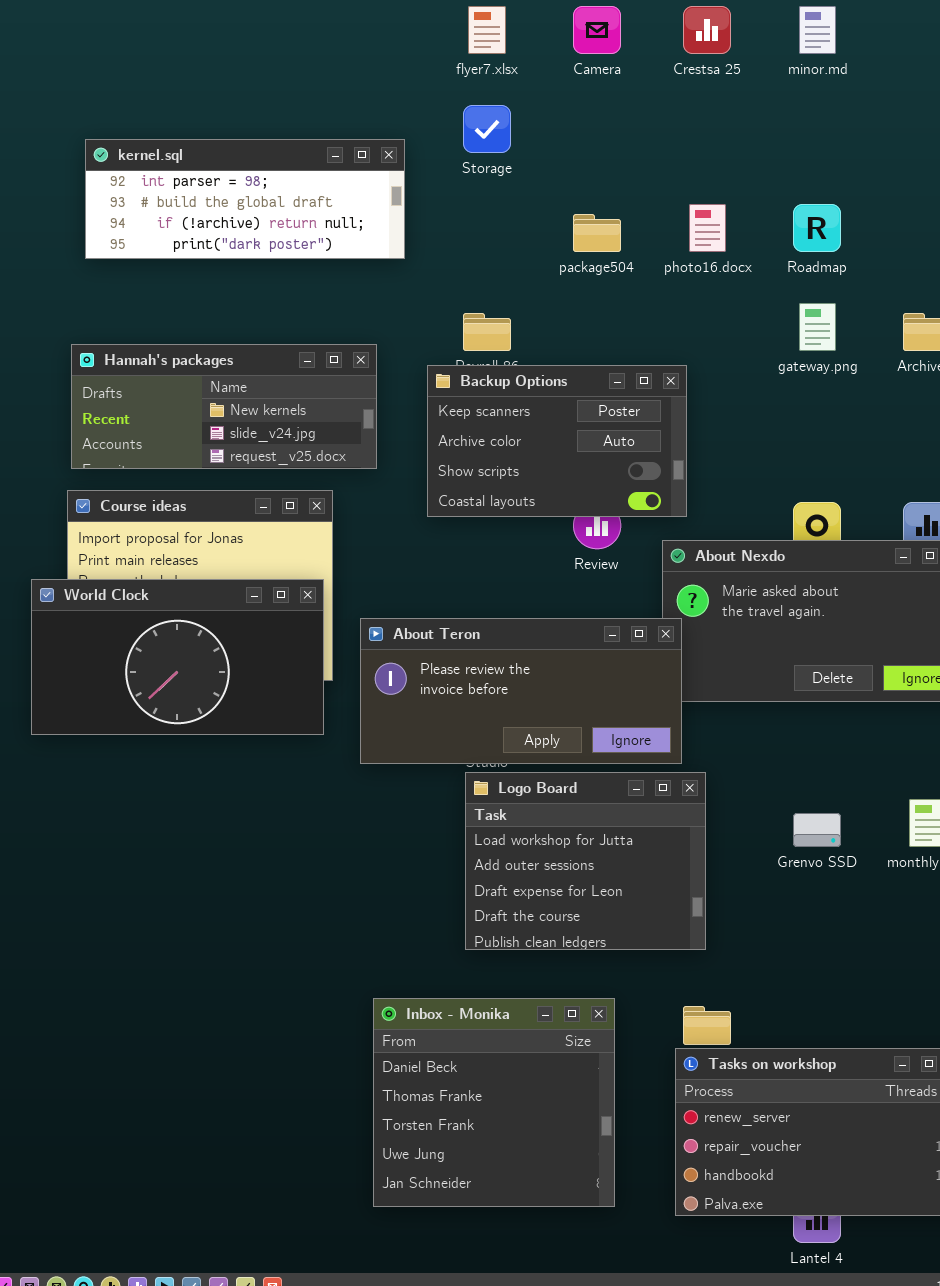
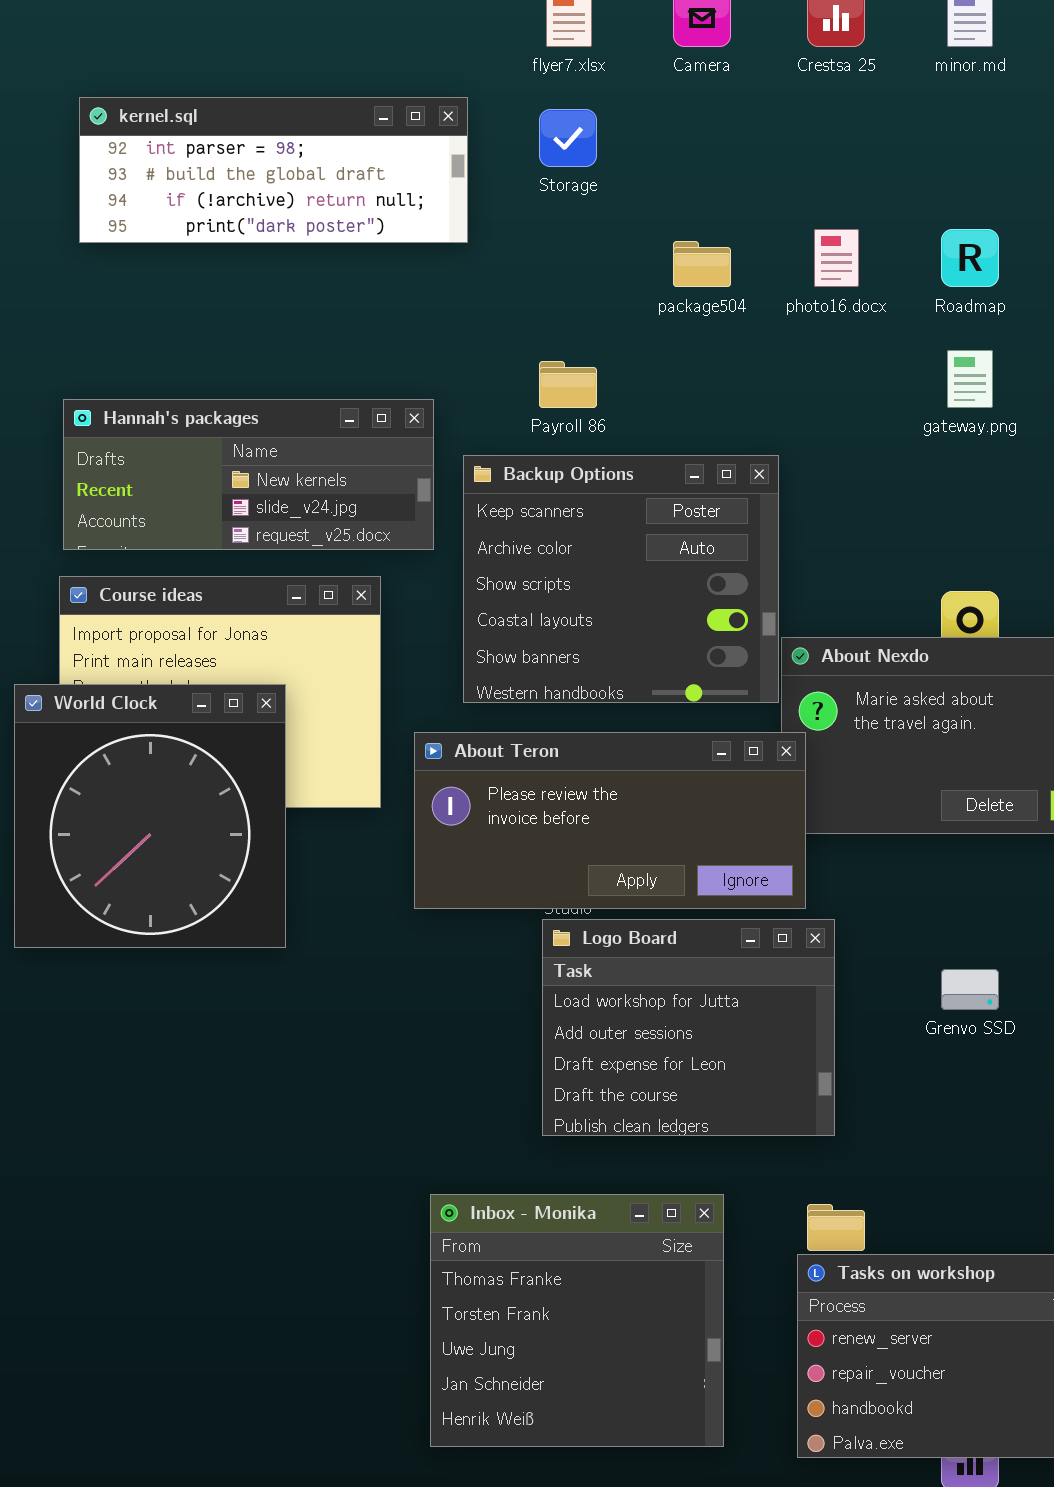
kernel.sql: [85,139,405,259] -> [79,97,468,243], moved
Backup Options: [427,365,687,517] -> [463,455,779,703], moved, resized
World Clock: [31,579,324,735] -> [14,684,286,948], resized
Inbox - Monika: [373,998,615,1207] -> [430,1194,724,1447], scrolled down 1 row

